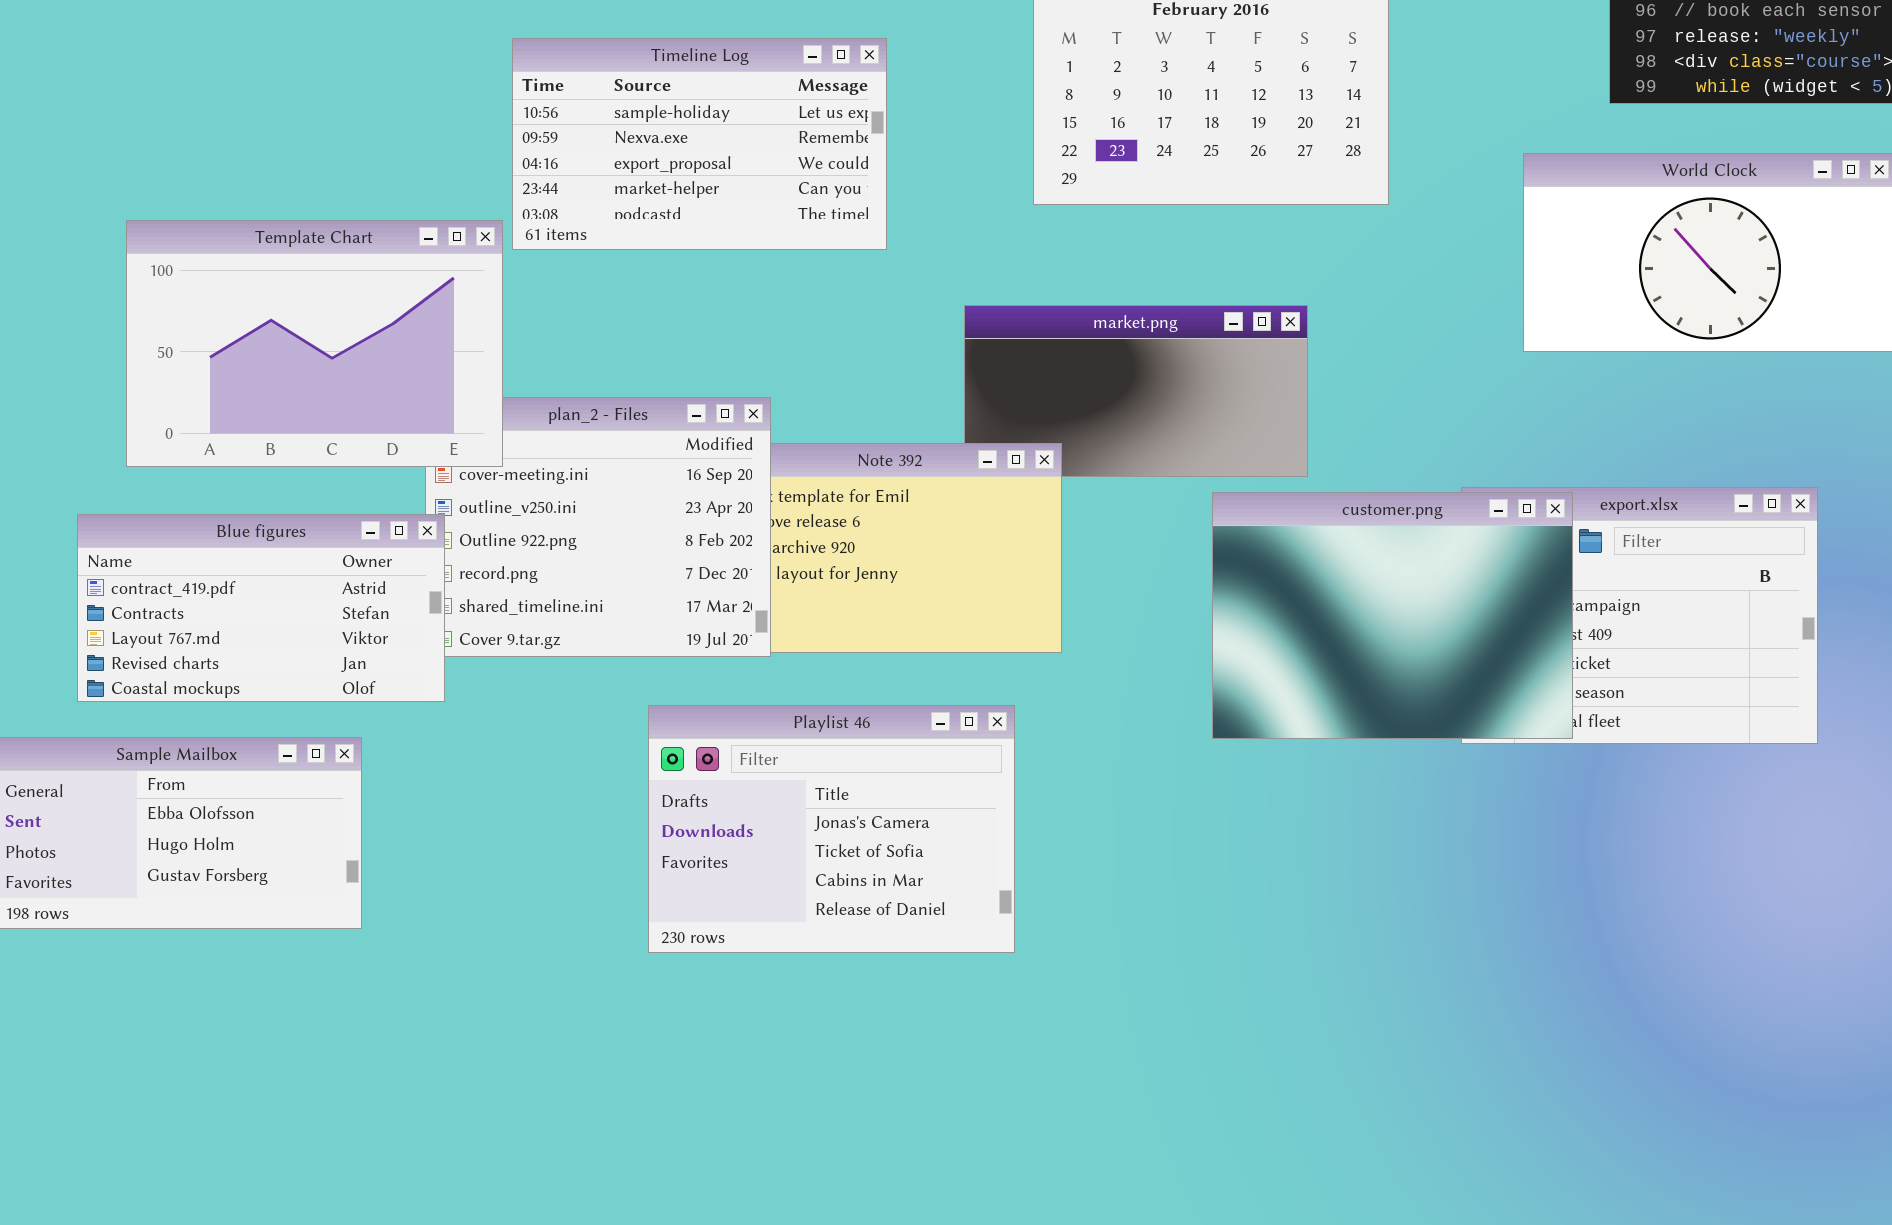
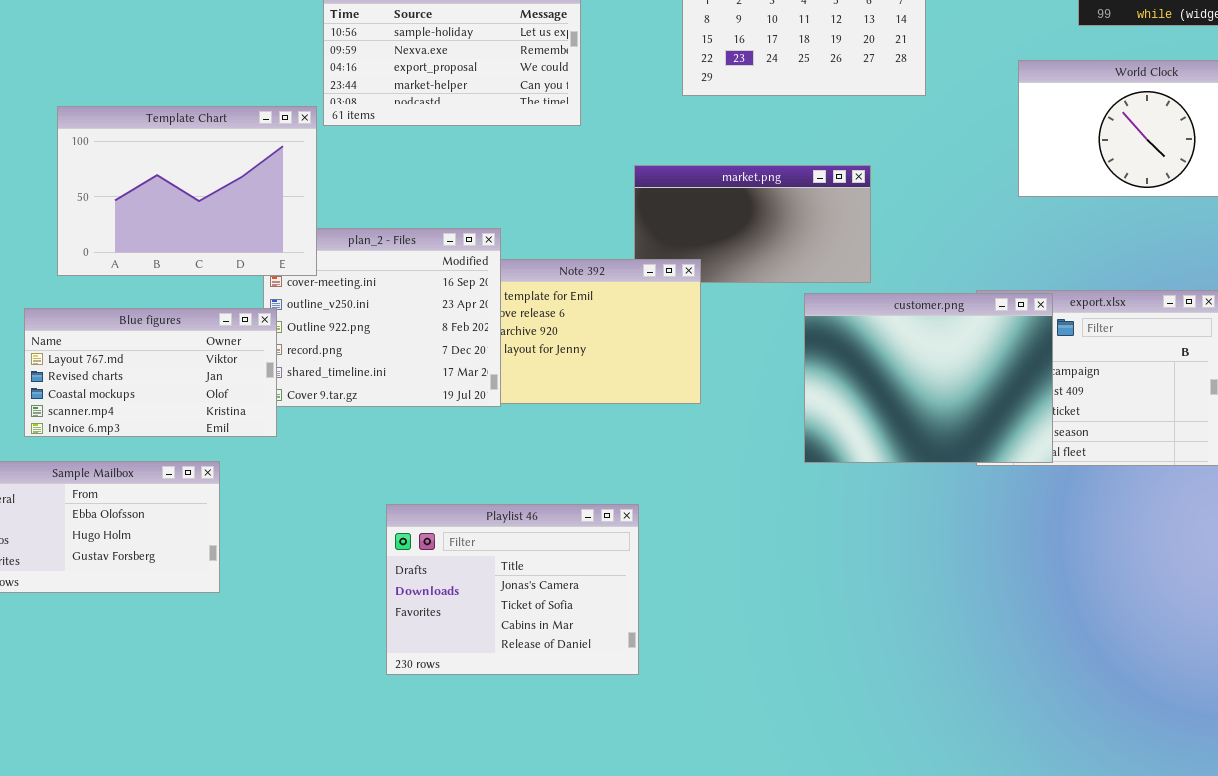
Blue figures: [77,514,445,702] -> [24,308,277,437], scrolled down 2 rows
Playlist 46: [648,705,1015,953] -> [386,504,639,675], moved

